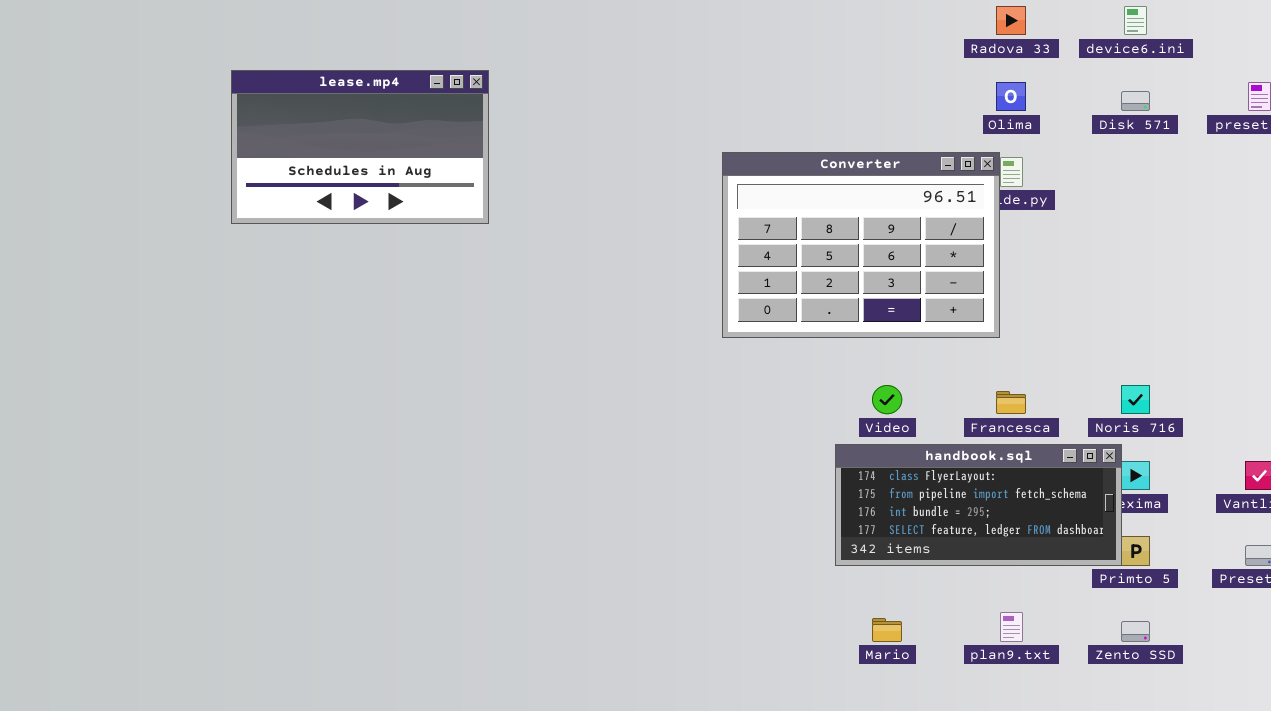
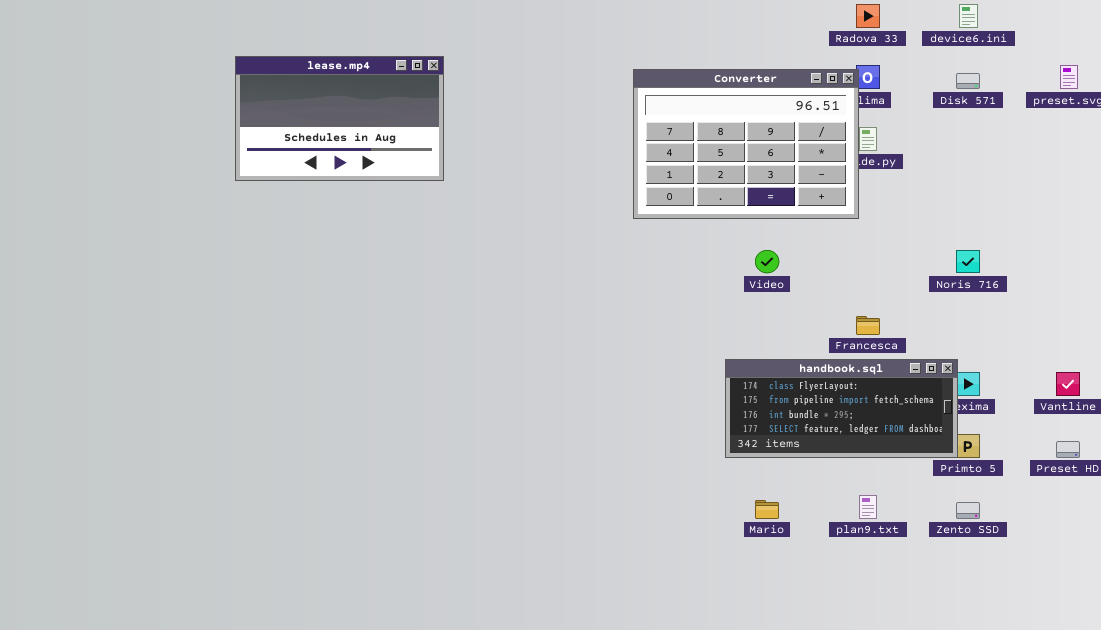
Converter: [722,152,1000,338] -> [633,69,859,219], moved
Video: [872,385,902,414] -> [755,250,779,273], moved
Noris 716: [1121,385,1150,414] -> [956,250,980,273], moved

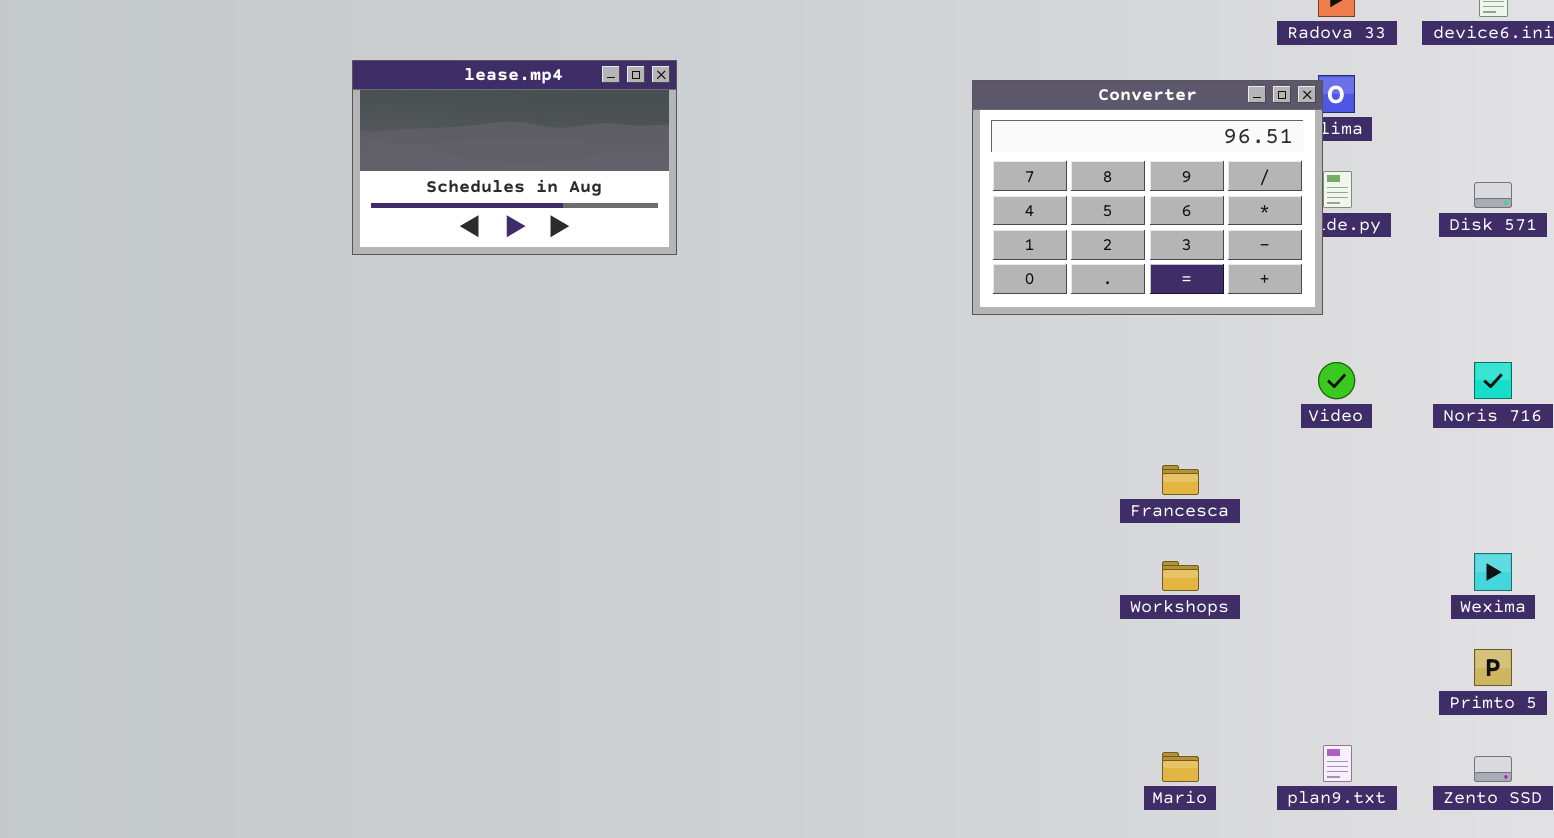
Disk 571: [956,73,980,89] -> [1474,182,1512,208], moved
Video: [755,250,779,273] -> [1318,362,1355,399], moved
Francesca: [856,316,880,335] -> [1162,465,1199,495], moved
handbook.sql: [725,359,958,458] -> none, closed

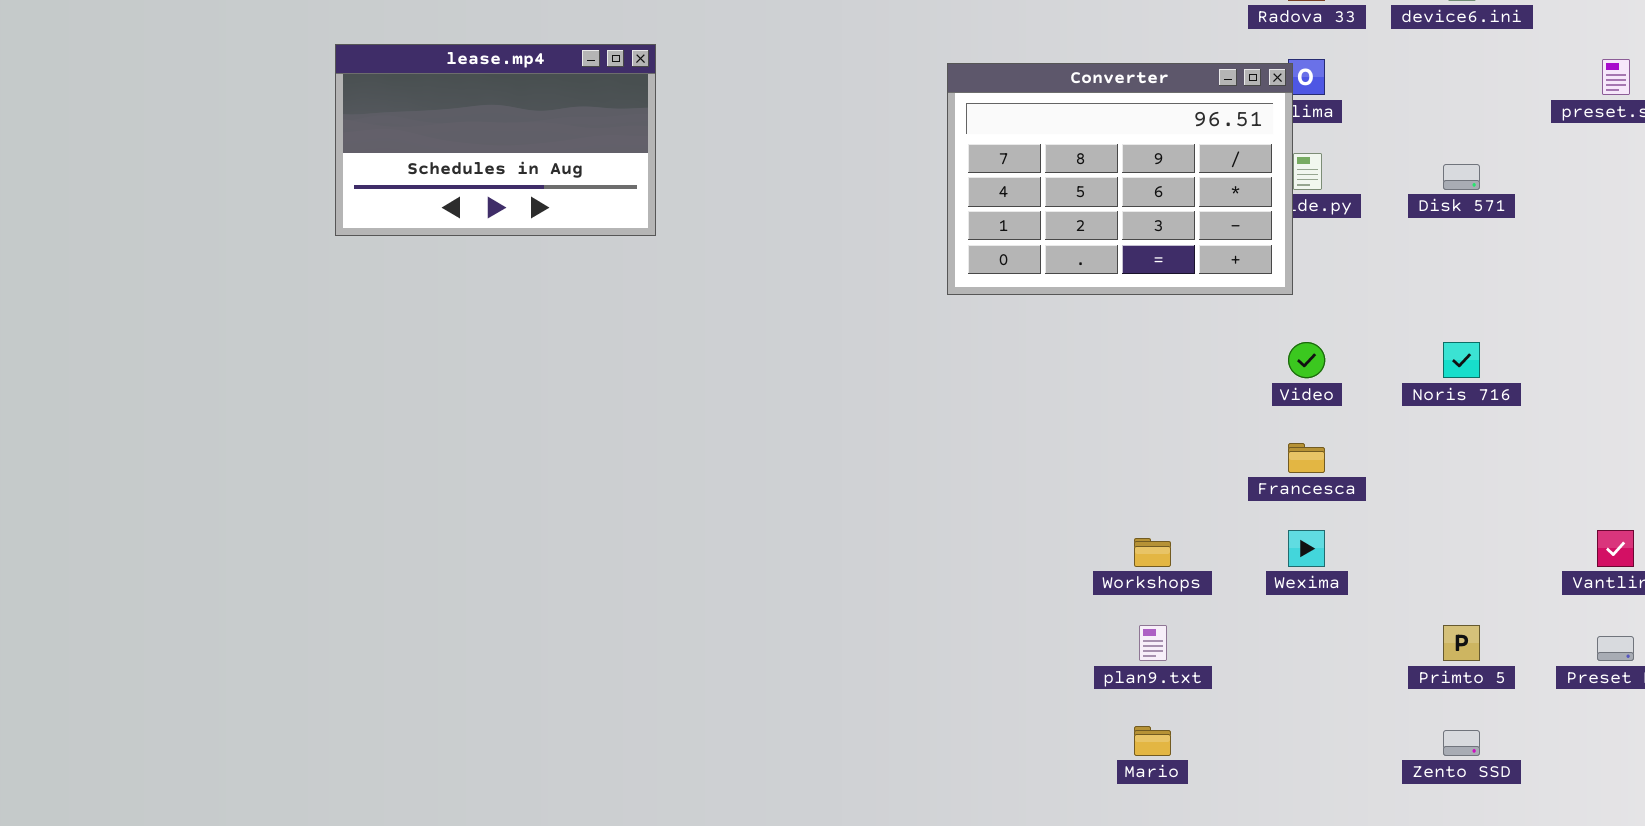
Francesca: [1162,465,1199,495] -> [1288,443,1325,473], moved
Wexima: [1474,553,1512,591] -> [1288,530,1325,567], moved
plan9.txt: [1323,745,1352,782] -> [1139,625,1167,661], moved

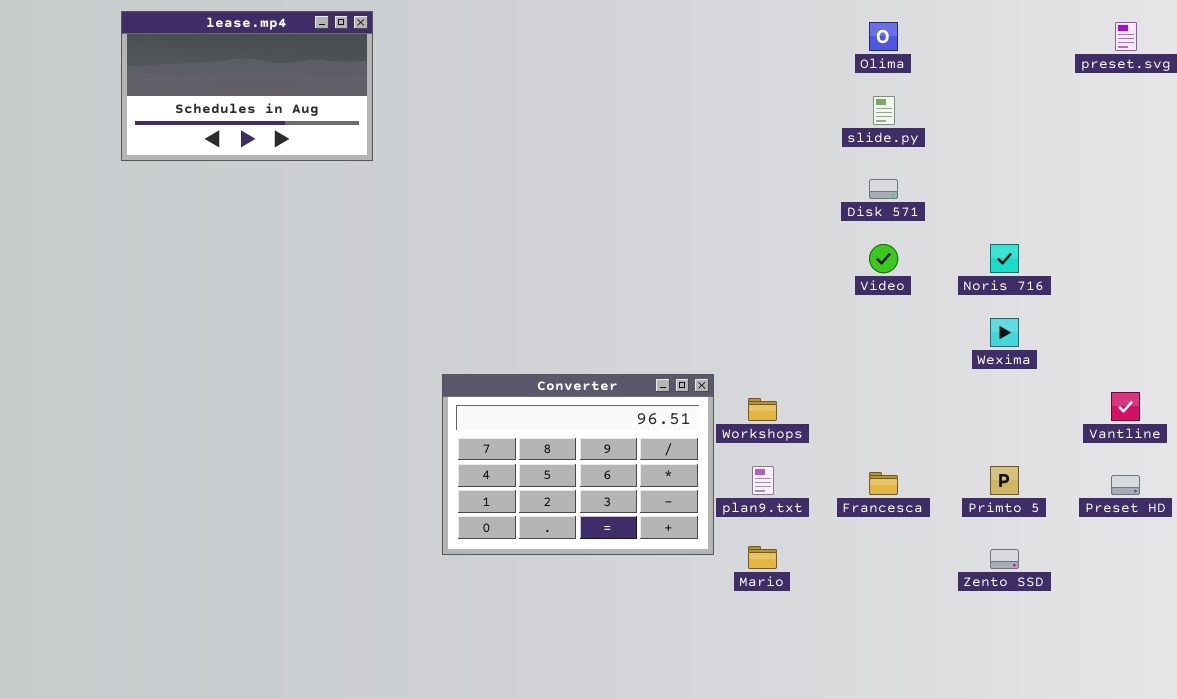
Converter: [947,63,1293,295] -> [442,374,714,555], moved
Disk 571: [1443,164,1480,190] -> [869,179,898,199], moved
Francesca: [1288,443,1325,473] -> [869,472,898,495], moved
Wexima: [1288,530,1325,567] -> [990,318,1019,347], moved

